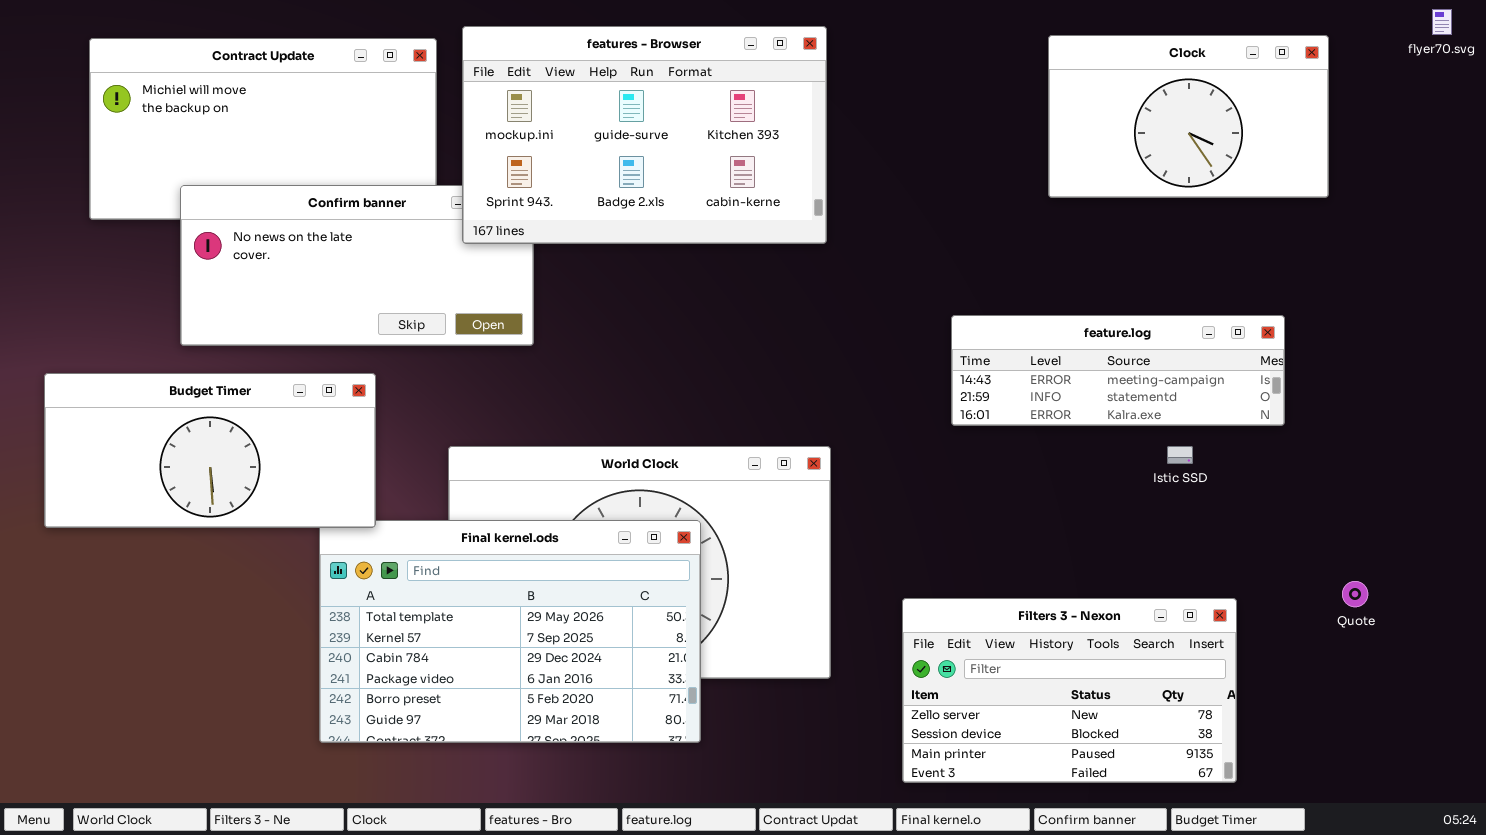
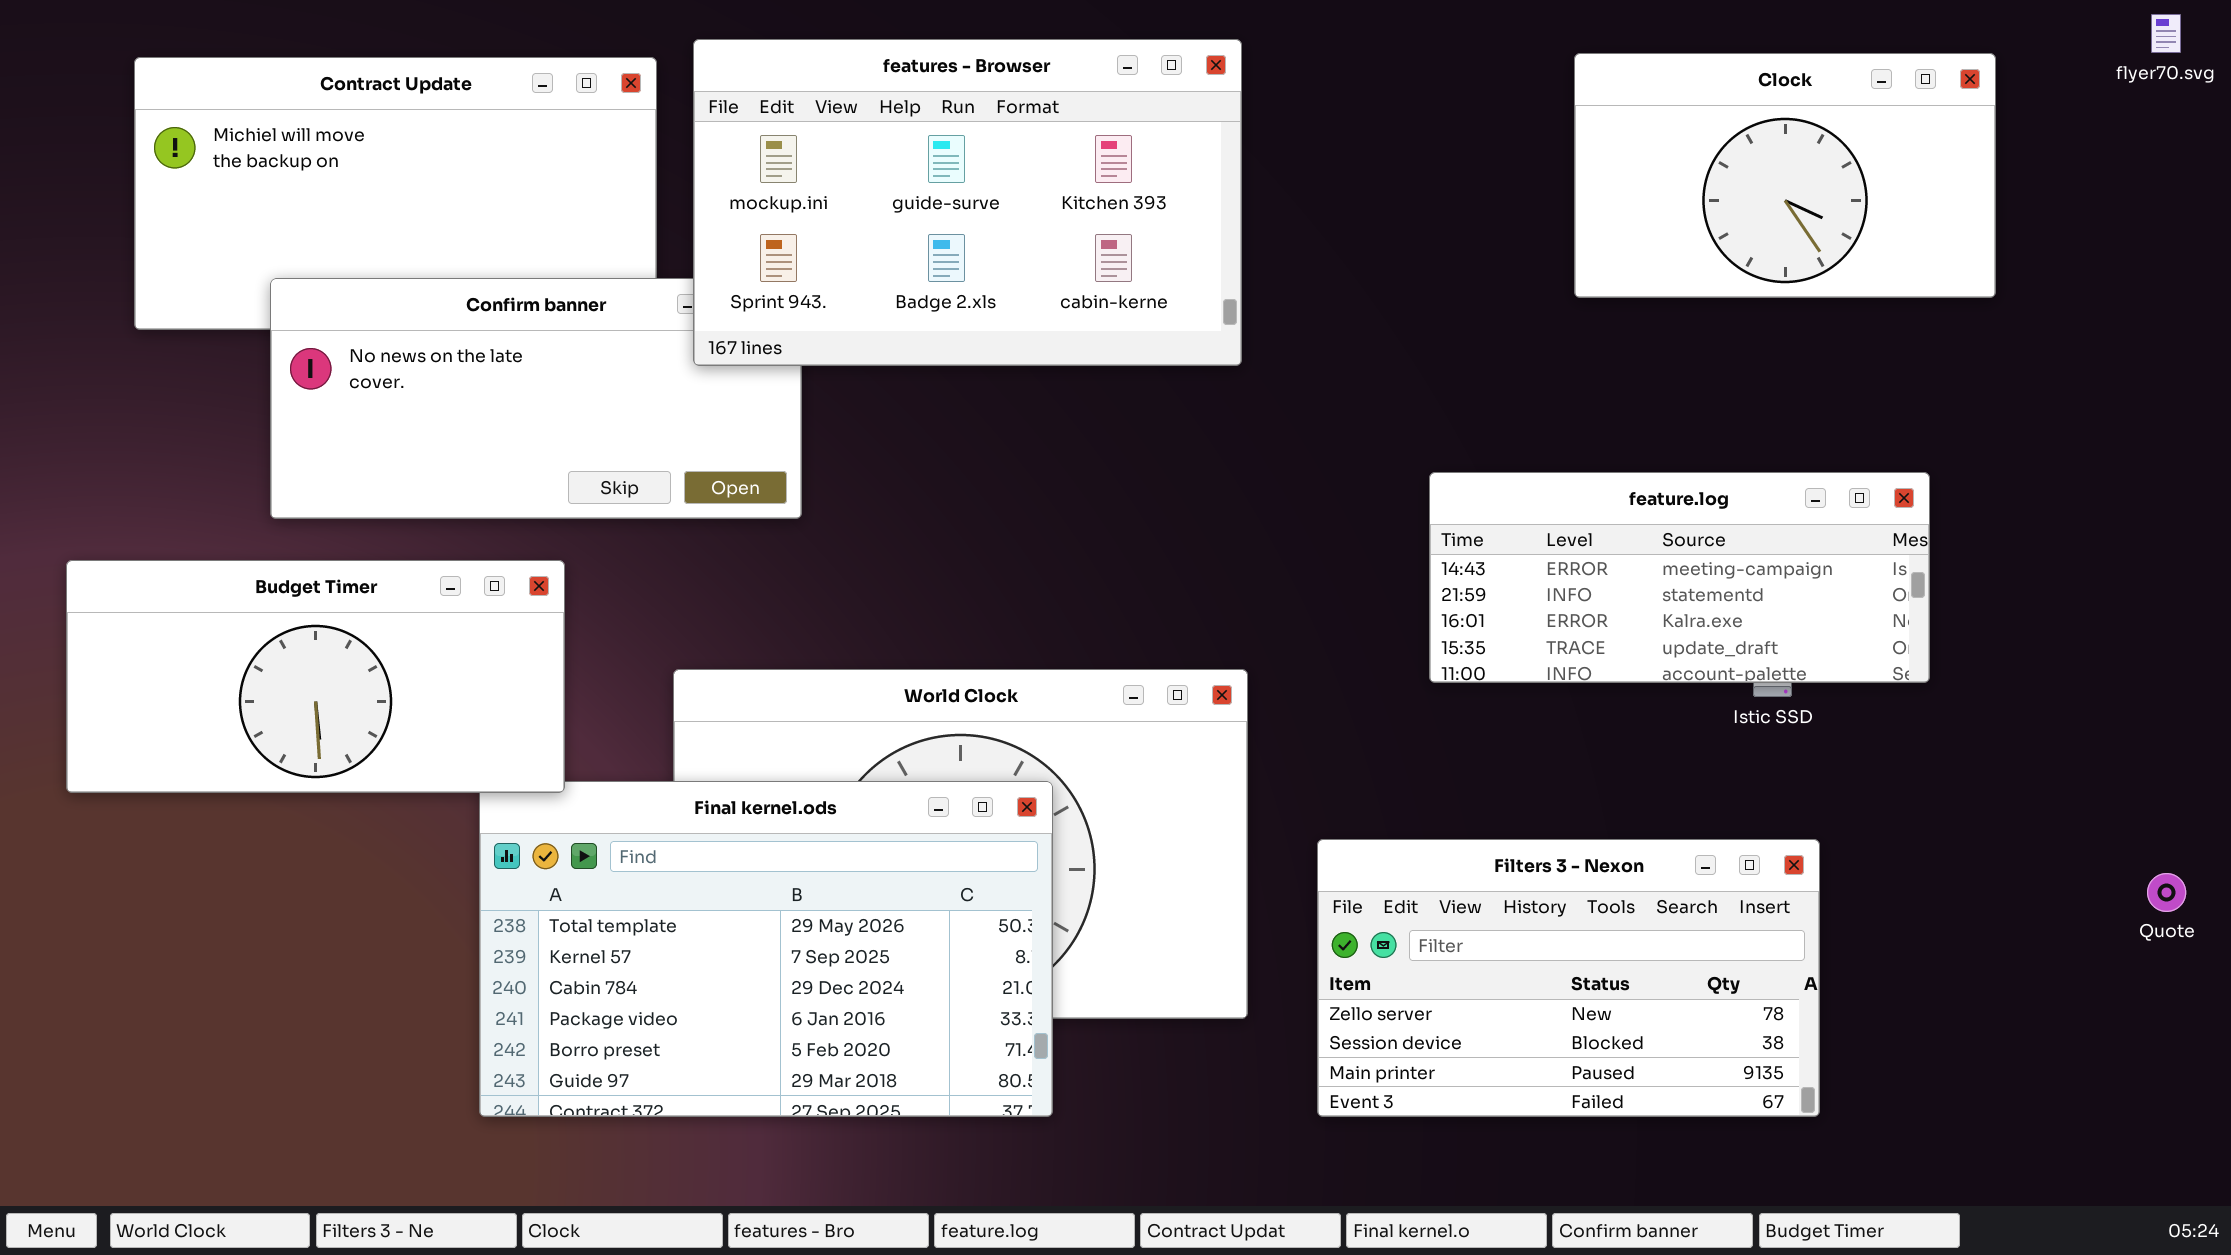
feature.log: [951,315,1285,426] -> [1429,472,1930,683], resized
Quote: [1342,581,1368,607] -> [2147,873,2186,912], moved
Filters 3 - Nexon: [902,598,1237,783] -> [1317,839,1820,1117], moved

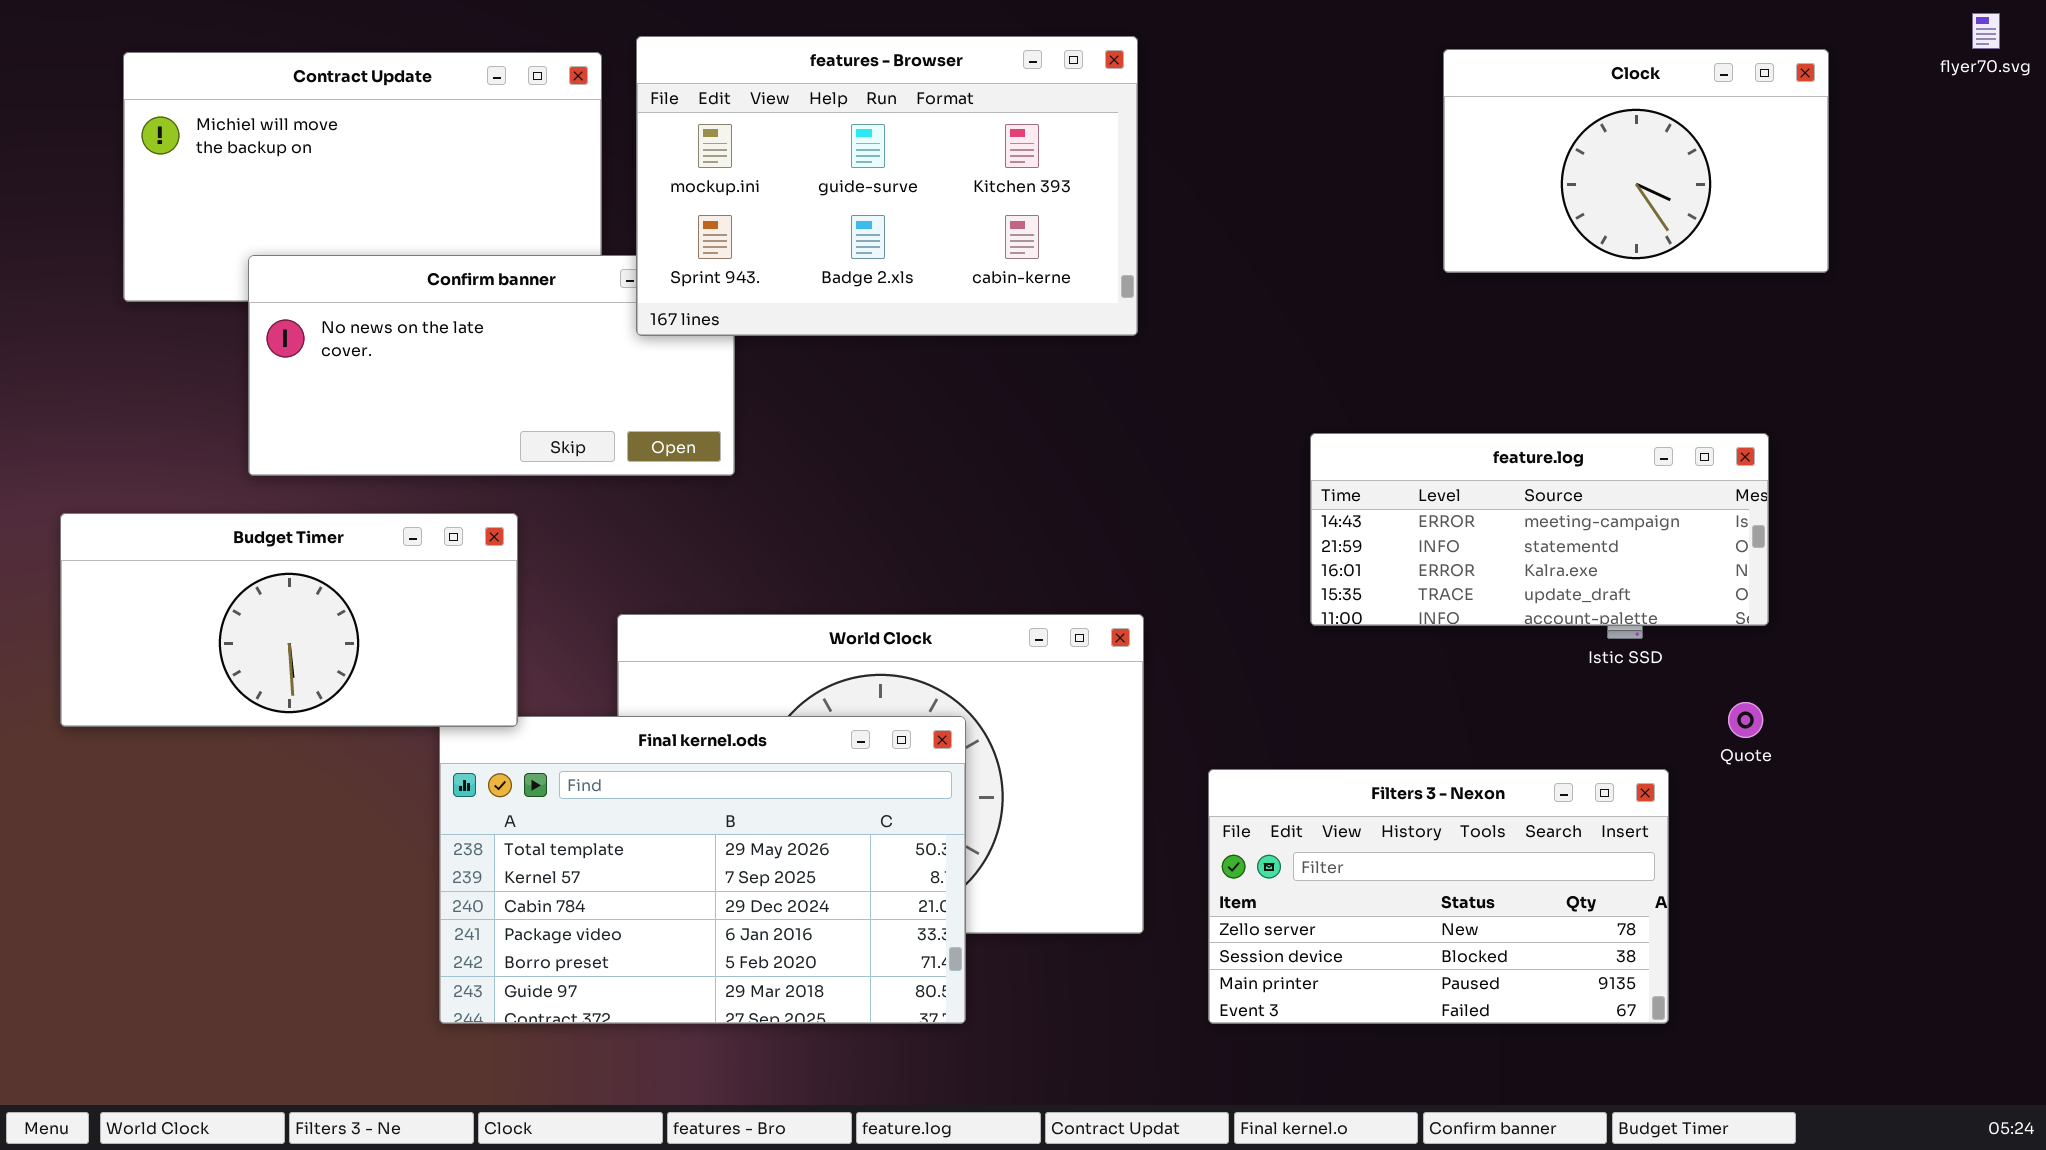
Quote: [2147,873,2186,912] -> [1728,702,1763,738], moved

